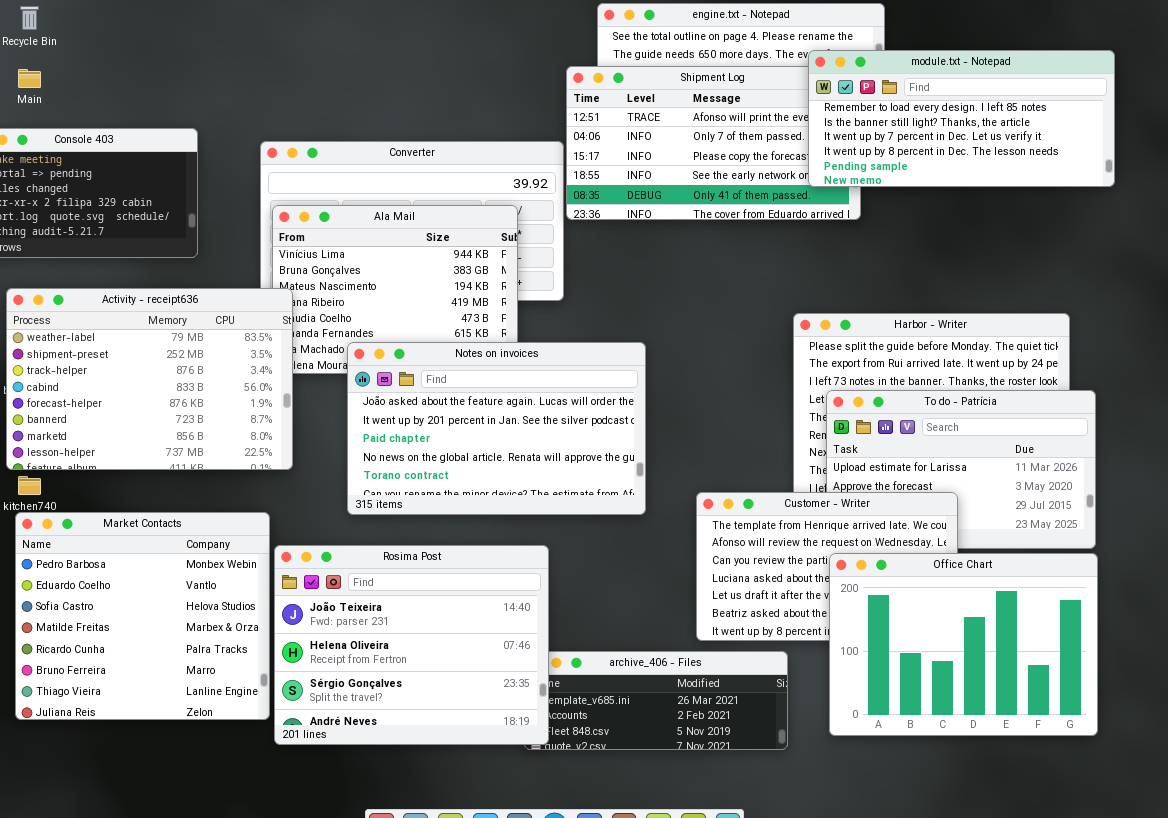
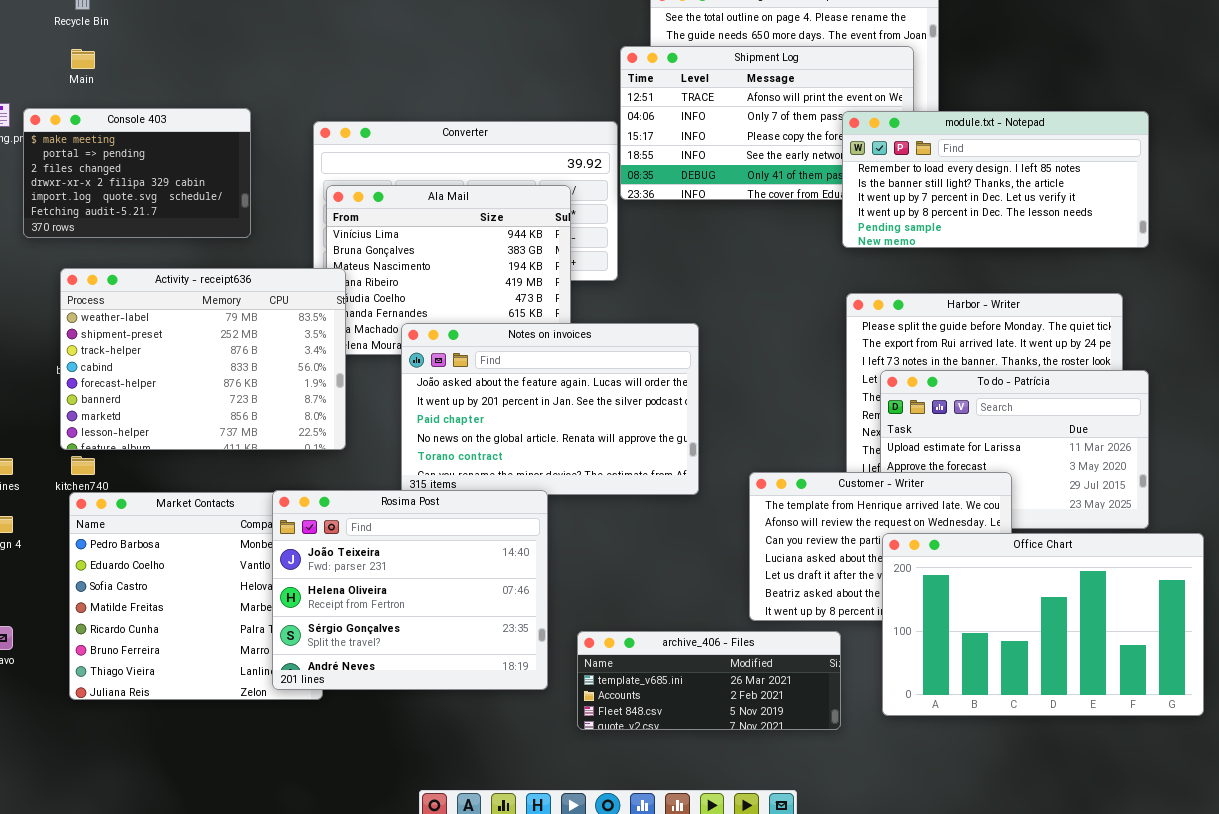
module.txt - Notepad: [808,50,1115,187] -> [842,111,1149,248], moved
Rosima Post: [274,545,549,745] -> [272,490,548,690], moved
Office Chart: [829,553,1098,736] -> [882,533,1204,716], resized

